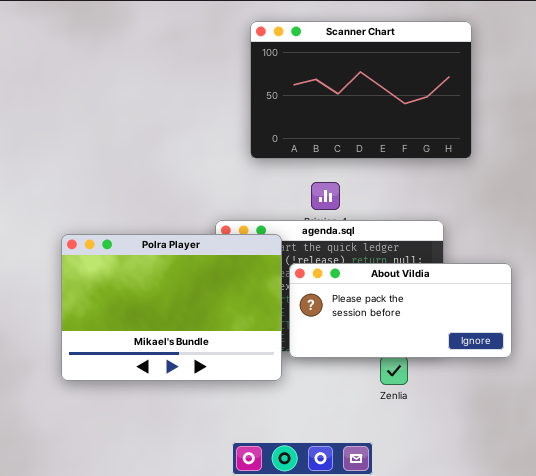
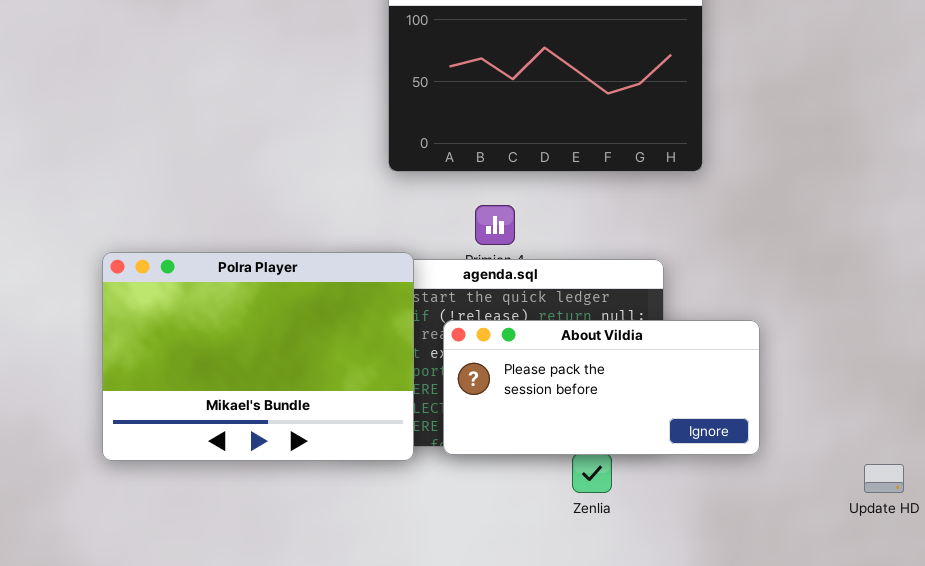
Polra Player: [61,234,282,381] -> [102,252,414,461], moved

